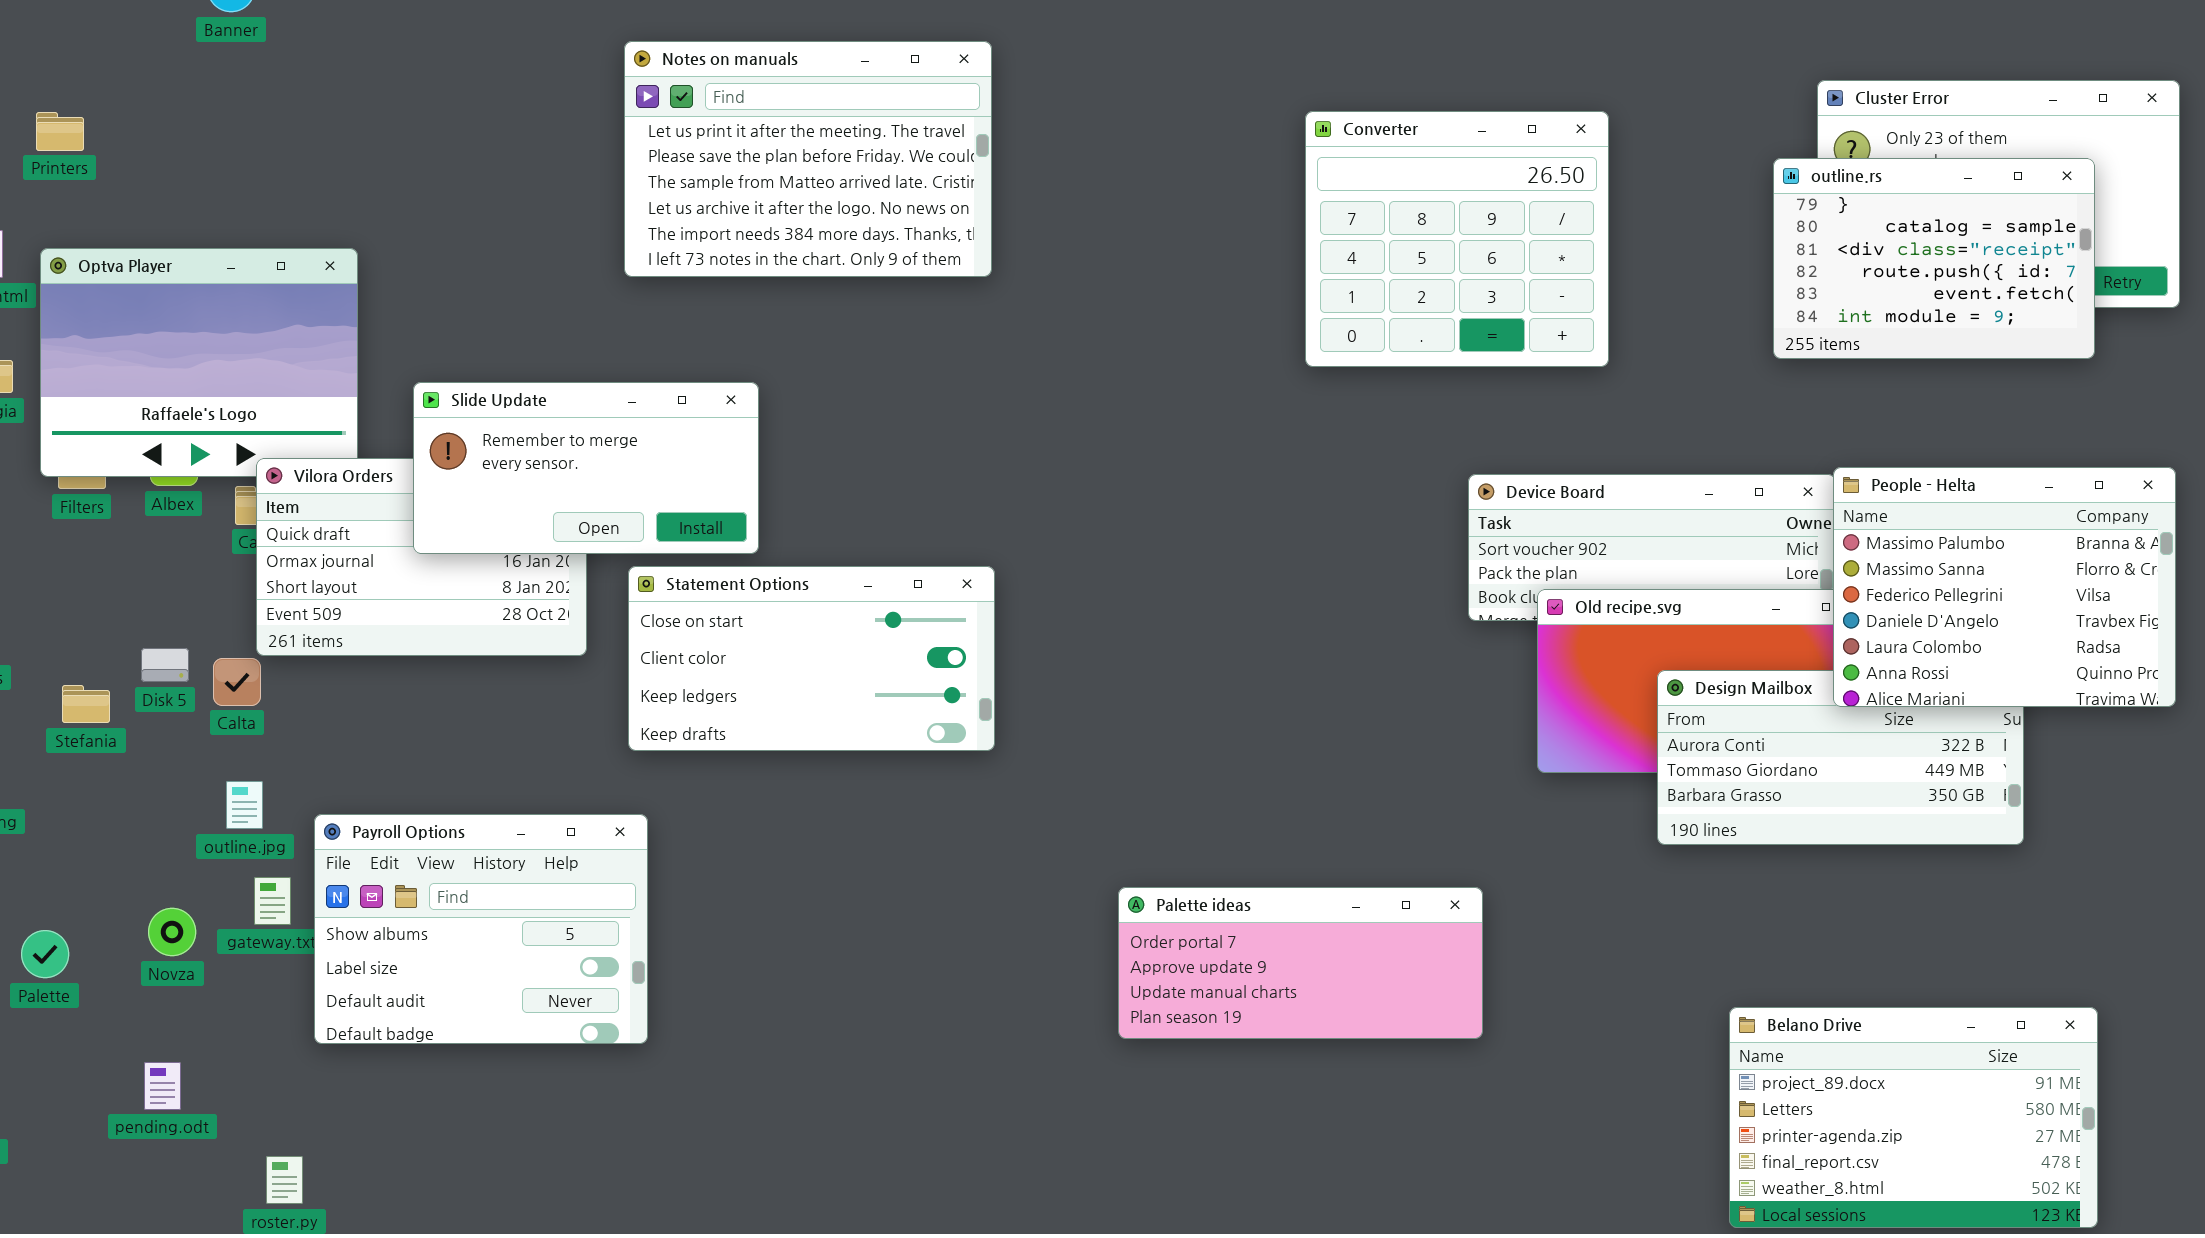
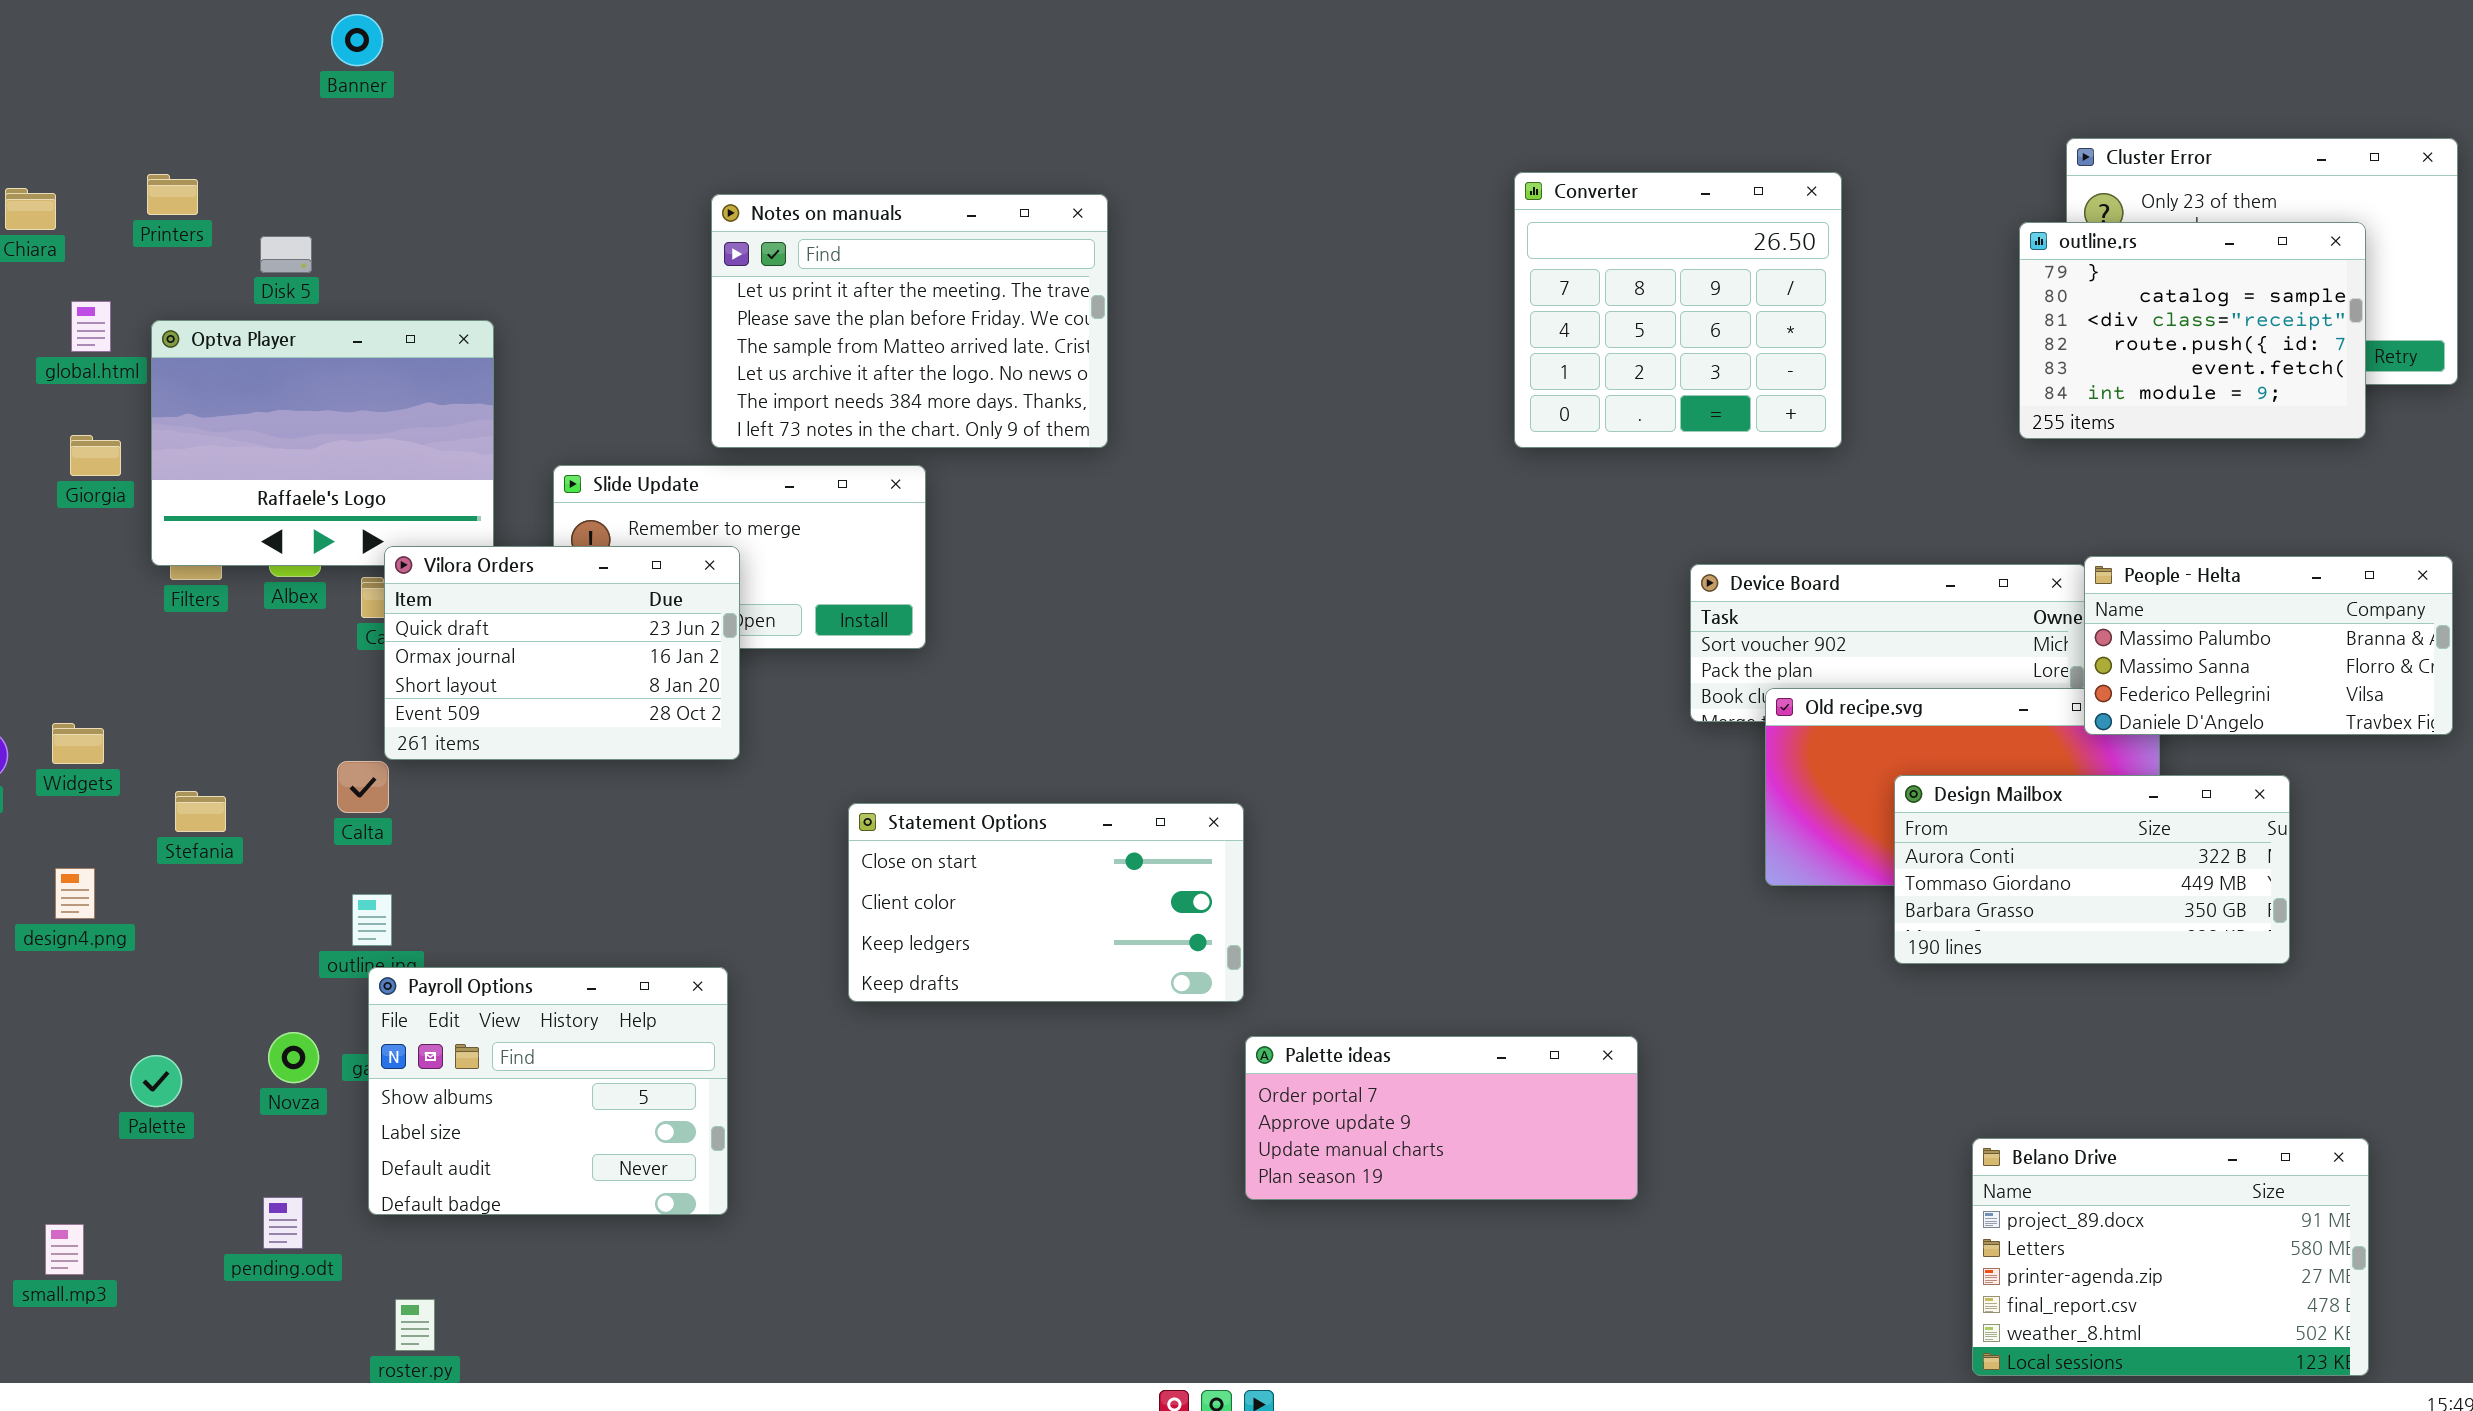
Notes on manuals: [624,41,992,277] -> [711,194,1108,448], moved
Vilora Orders: [256,458,587,656] -> [384,546,740,760], raised
People - Helta: [1833,467,2176,707] -> [2084,556,2453,735], resized
Statement Options: [628,566,995,751] -> [848,803,1244,1002], moved
Disk 5: [141,648,189,682] -> [260,236,312,273], moved
Payroll Options: [314,814,648,1044] -> [368,967,728,1215], moved
Palette ideas: [1118,887,1483,1039] -> [1245,1036,1638,1200], moved

